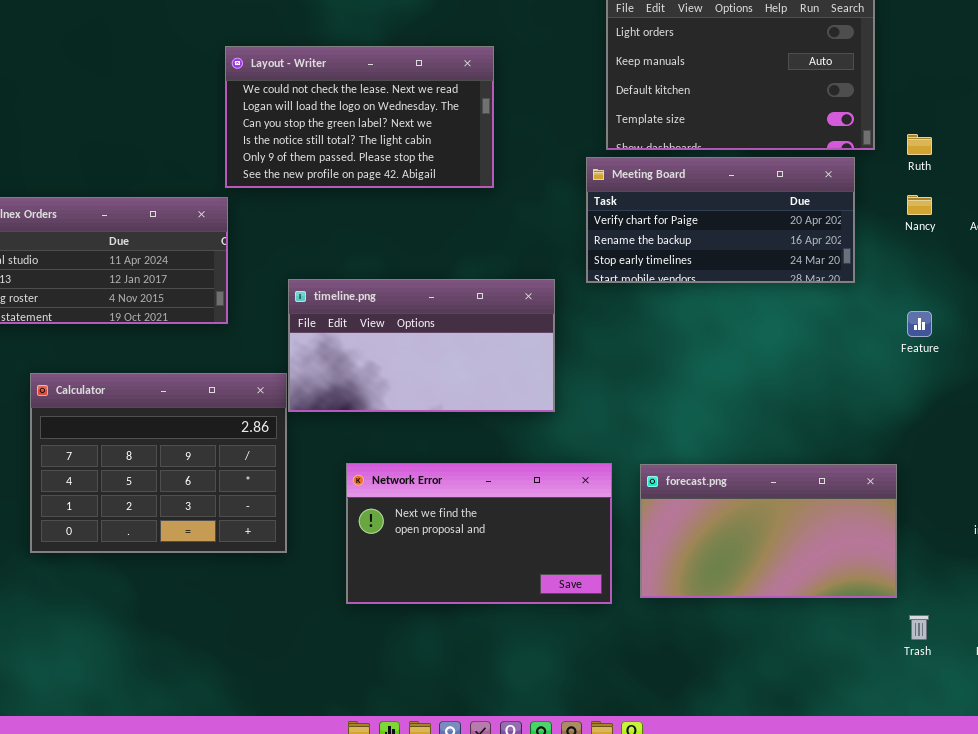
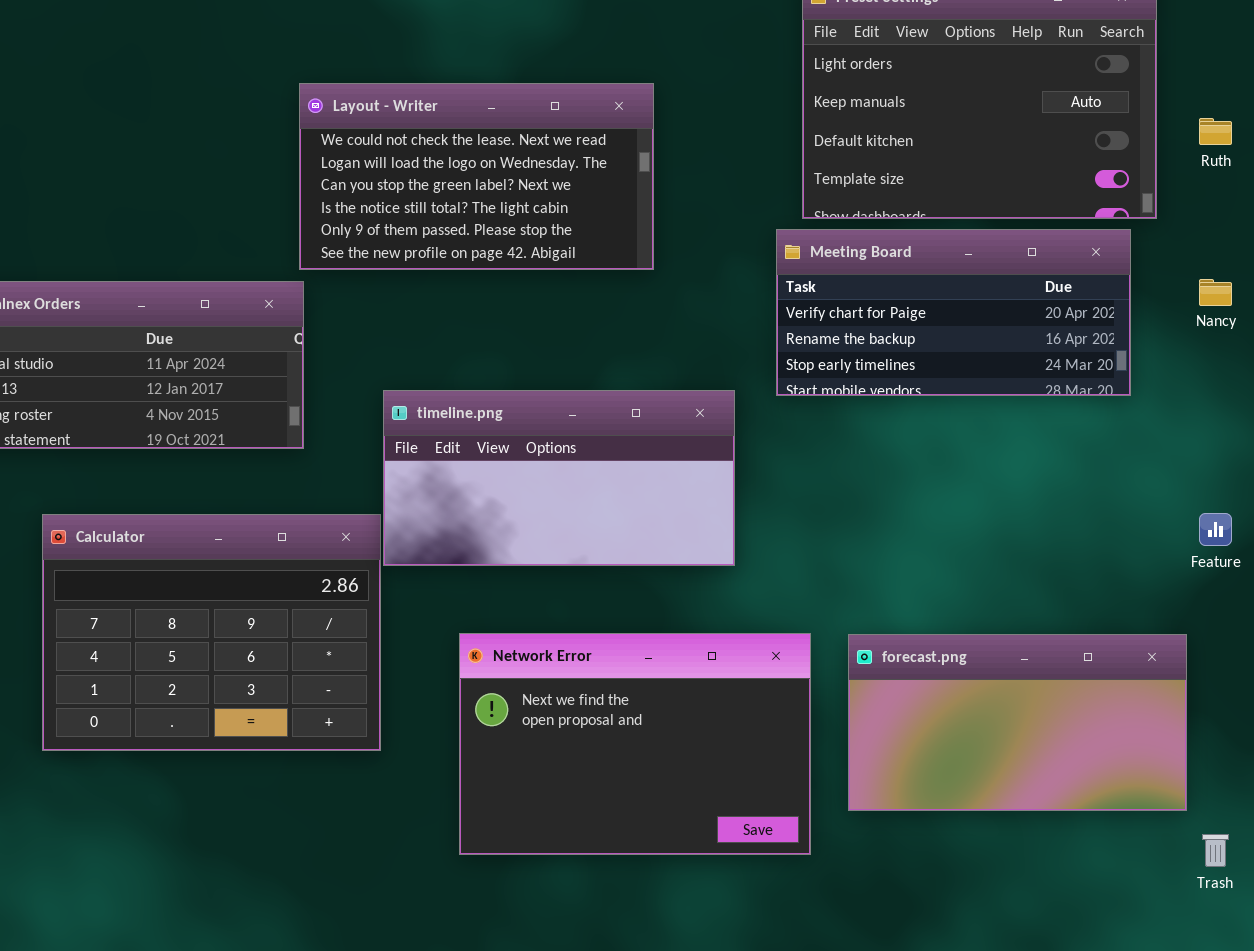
Ruth: [907,134,932,155] -> [1199,118,1232,145], moved
Feature: [907,311,932,337] -> [1199,513,1232,546], moved
Network Error: [346,463,612,604] -> [459,633,811,855], resized

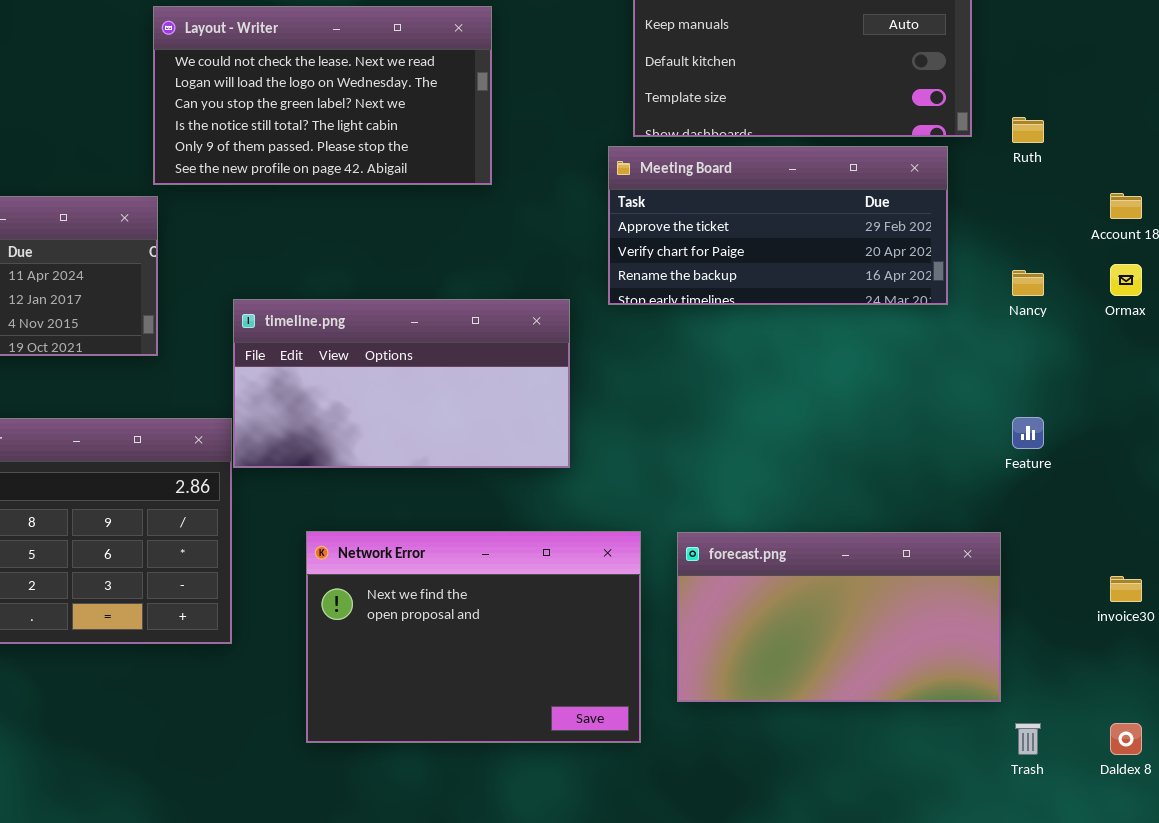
Ruth: [1199,118,1232,145] -> [1012,117,1044,143], moved
Meeting Board: [776,229,1131,396] -> [608,146,948,305], scrolled up 1 row
Nancy: [1199,279,1232,306] -> [1012,270,1044,296], moved

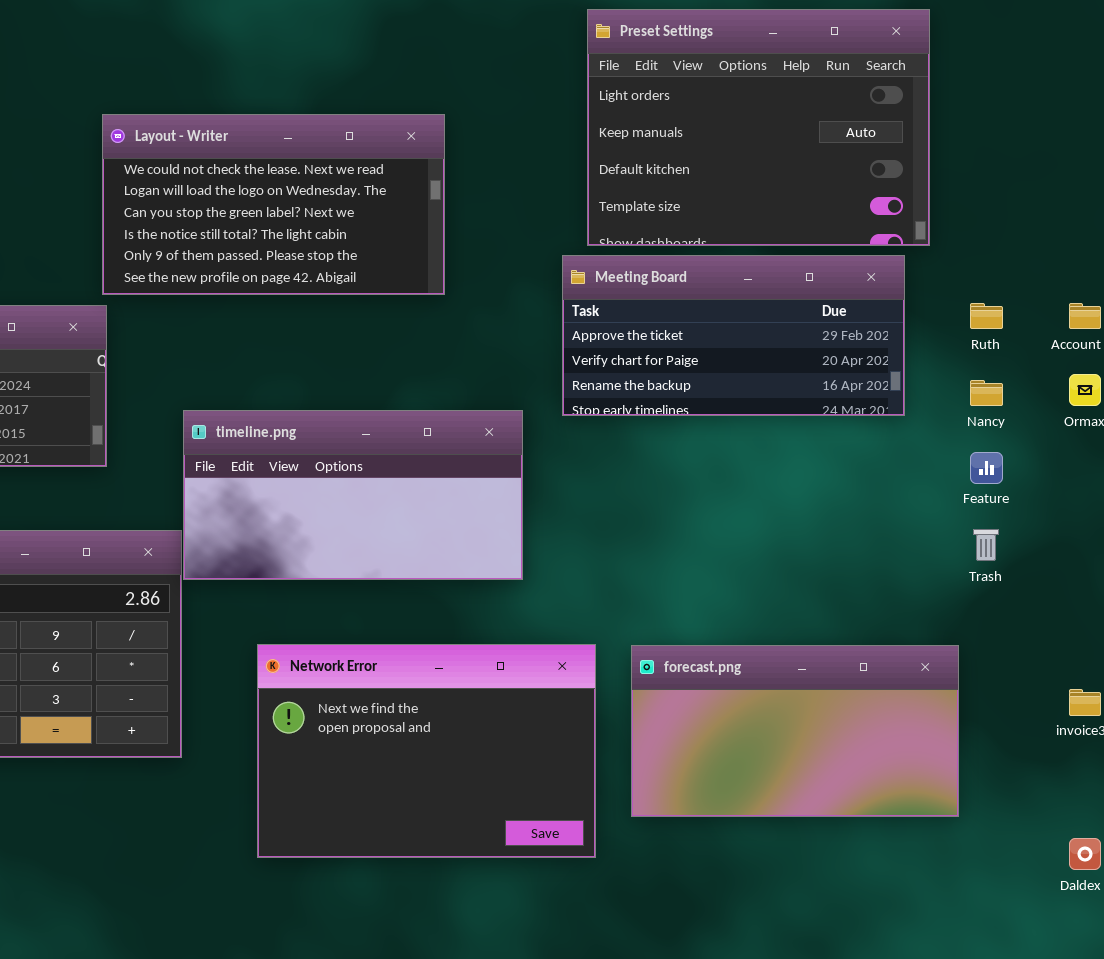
Ruth: [1012,117,1044,143] -> [970,303,1003,329], moved
Feature: [1012,417,1044,449] -> [970,452,1003,484], moved
Trash: [1015,723,1041,755] -> [973,529,999,561], moved

